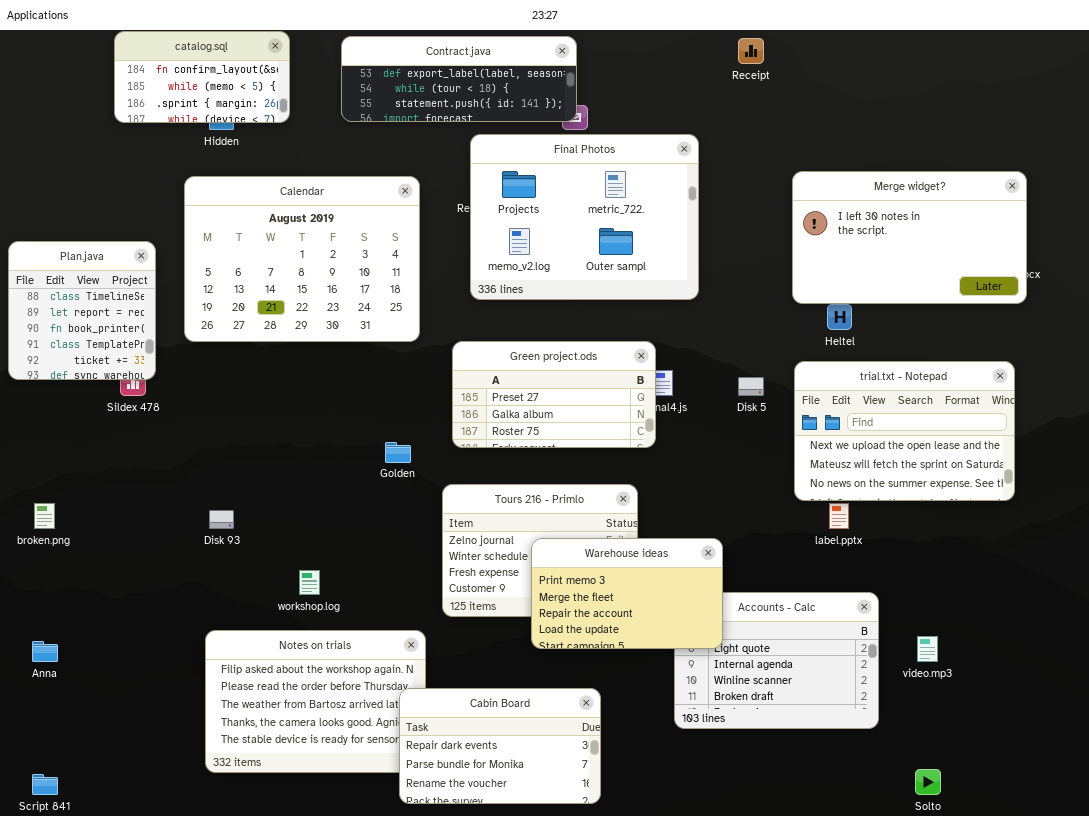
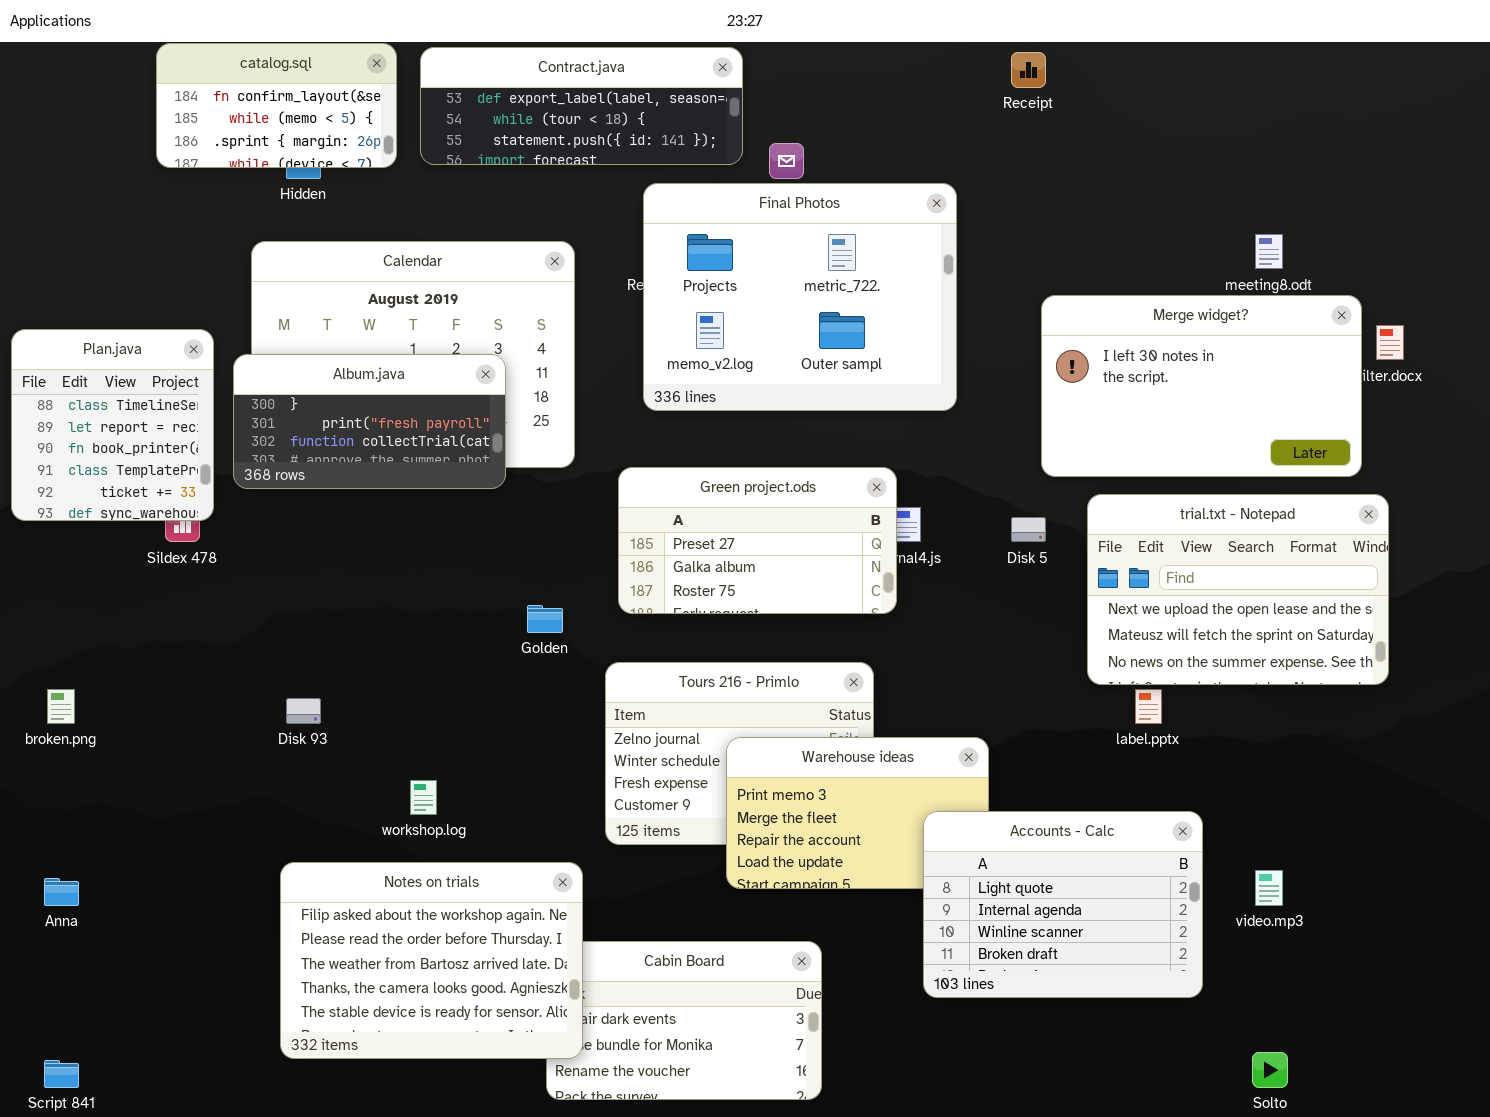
Contract.java: [341,36,577,122] -> [420,47,743,165], moved
Merge widget?: [792,171,1027,304] -> [1041,295,1362,477], moved
Album.java: none -> [233,354,506,489], opened
Accounts - Calc: [674,592,879,729] -> [923,811,1203,998], raised
Notes on trials: [205,630,426,773] -> [280,862,583,1059], raised

